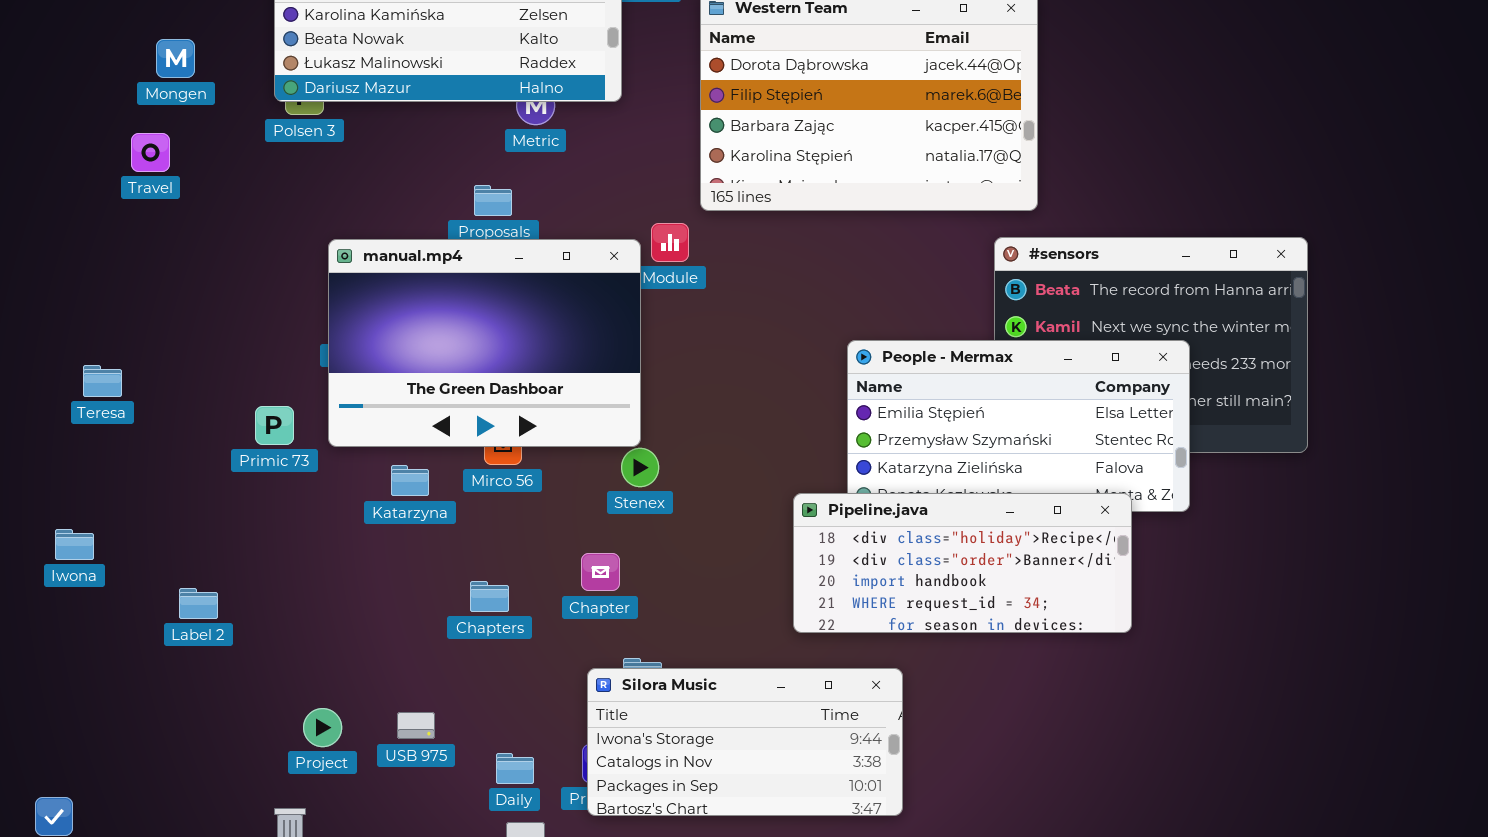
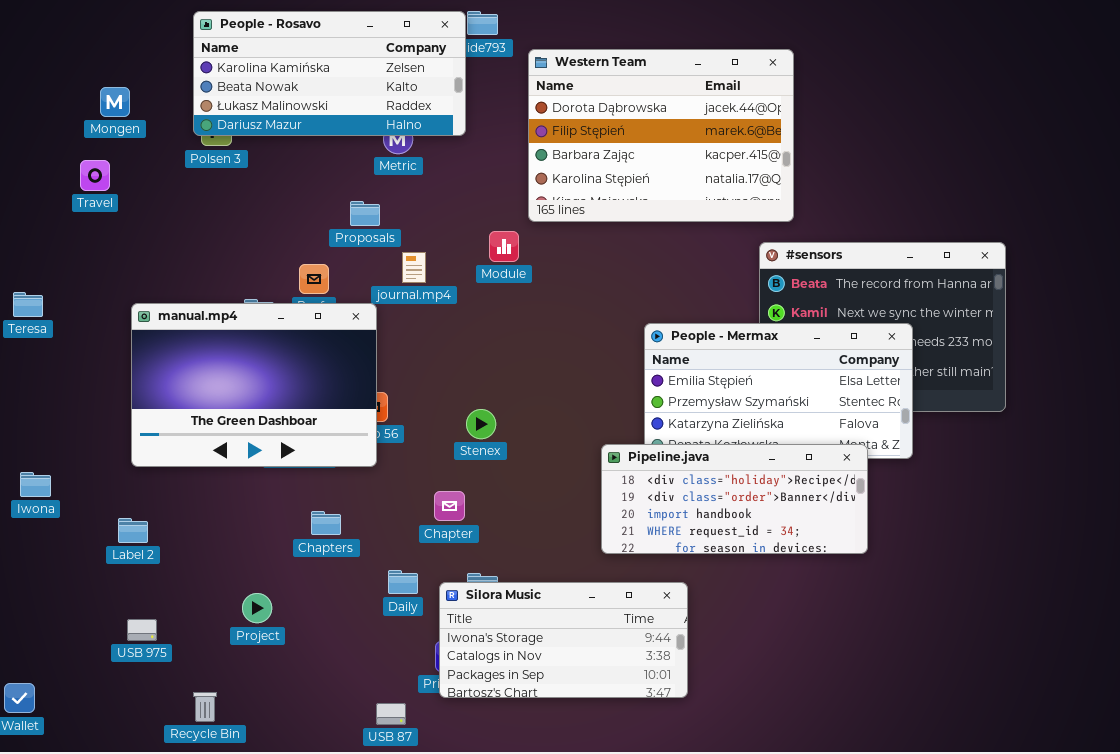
manual.mp4: [328,239,641,447] -> [131,303,377,467], moved
Teresa: [83,365,122,397] -> [13,292,43,317], moved
Chapters: [470,581,509,612] -> [311,511,341,535], moved
Project: [303,708,342,747] -> [242,593,272,623], moved
USB 975: [397,712,435,739] -> [127,619,157,641], moved
Daily: [496,753,534,784] -> [388,570,418,594], moved

